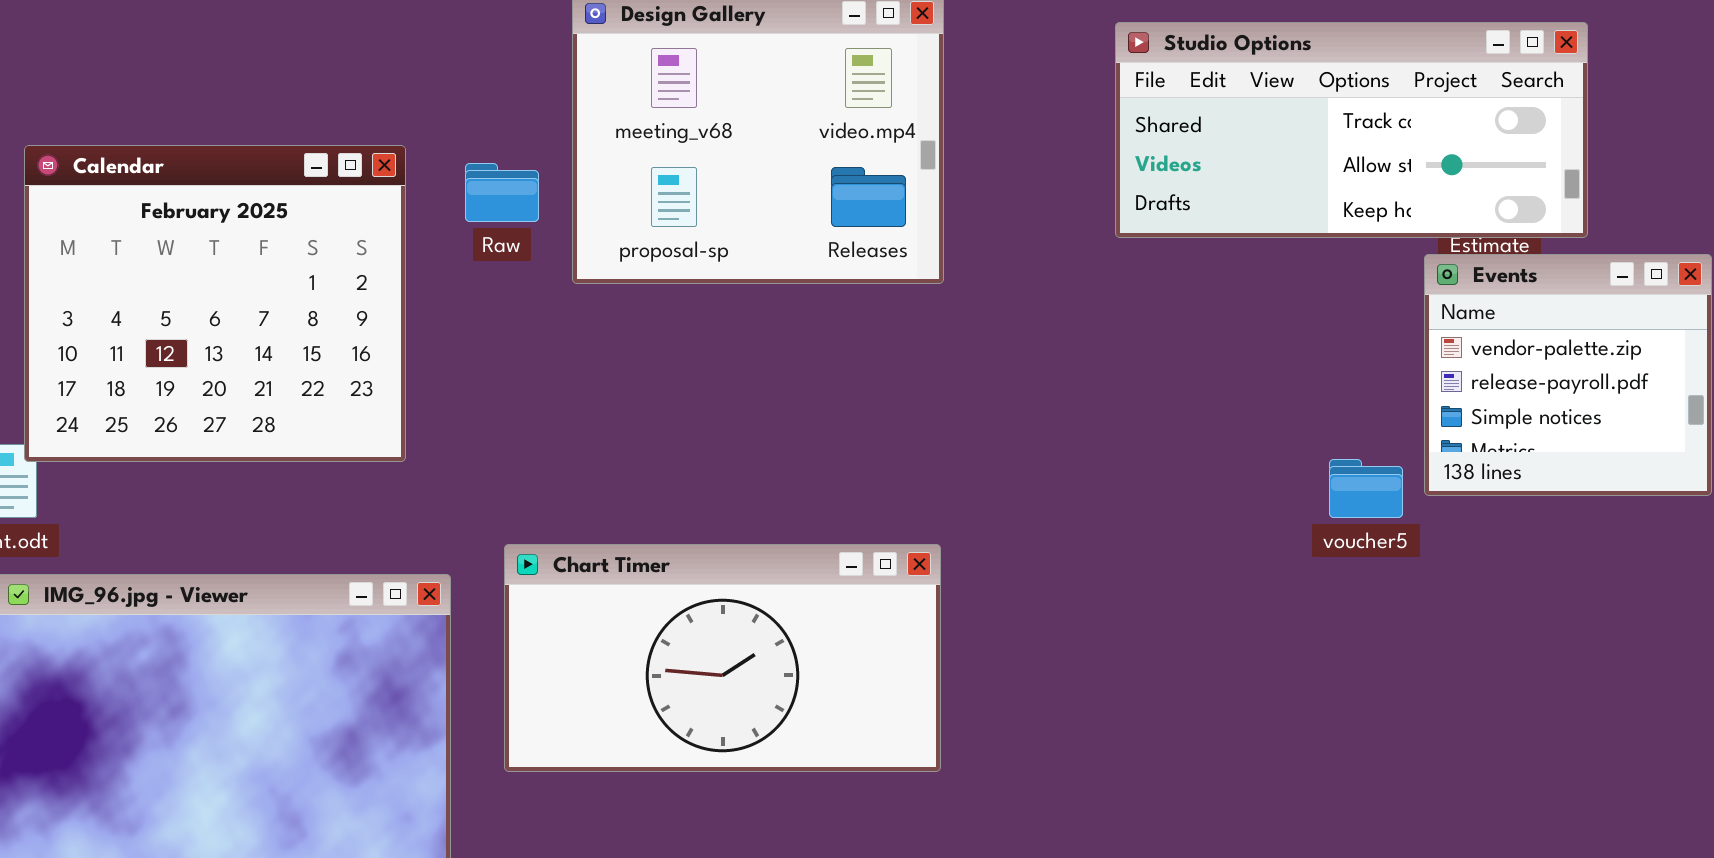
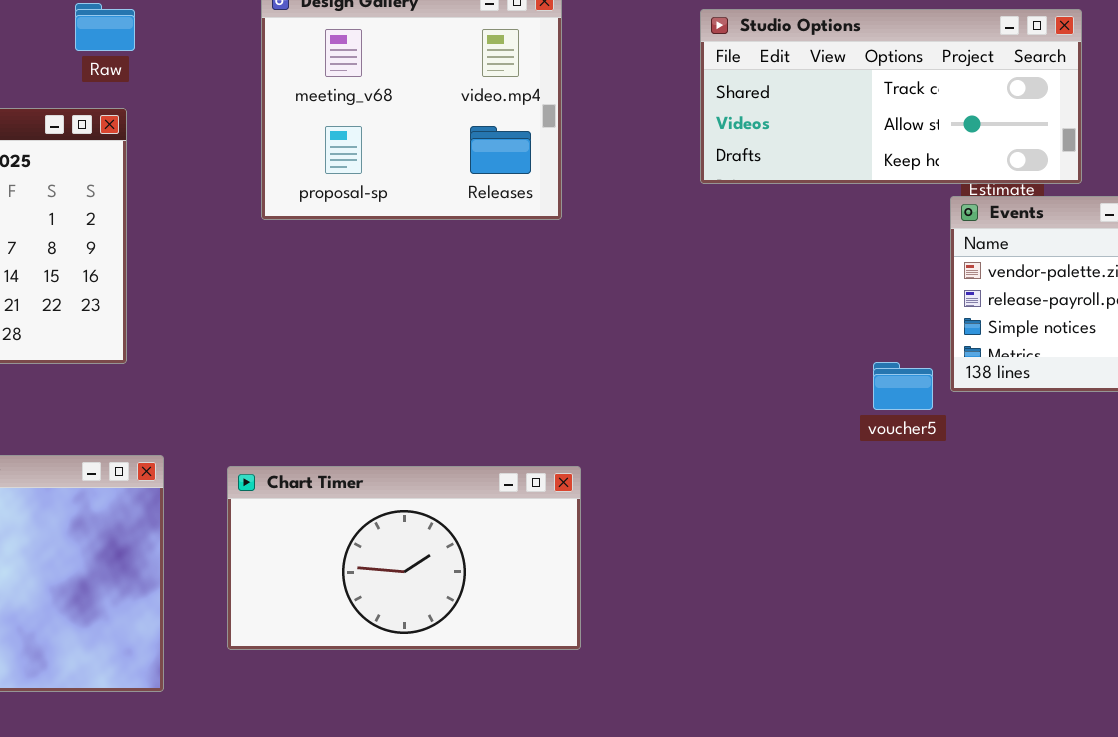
Raw: [465,163,539,222] -> [75,3,135,51], moved
Chart Timer: [504,544,941,772] -> [227,466,581,650], moved

